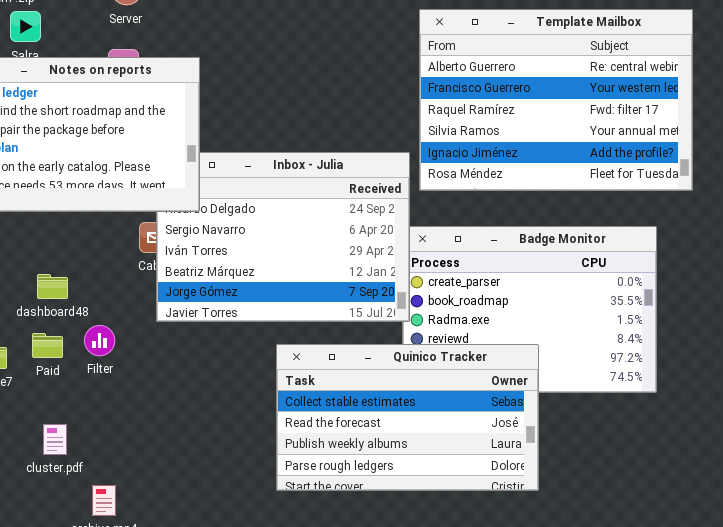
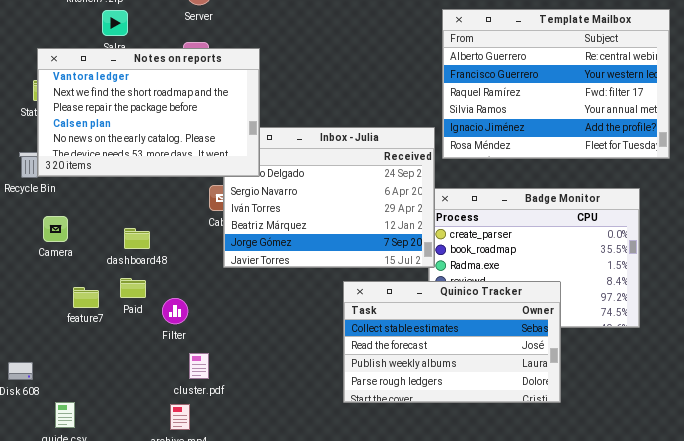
Filter: [84,325,115,356] -> [162,298,188,324], moved
Quinico Tracker: [276,344,539,491] -> [343,281,561,403], moved
cluster.pdf: [43,424,67,455] -> [189,353,209,379], moved

